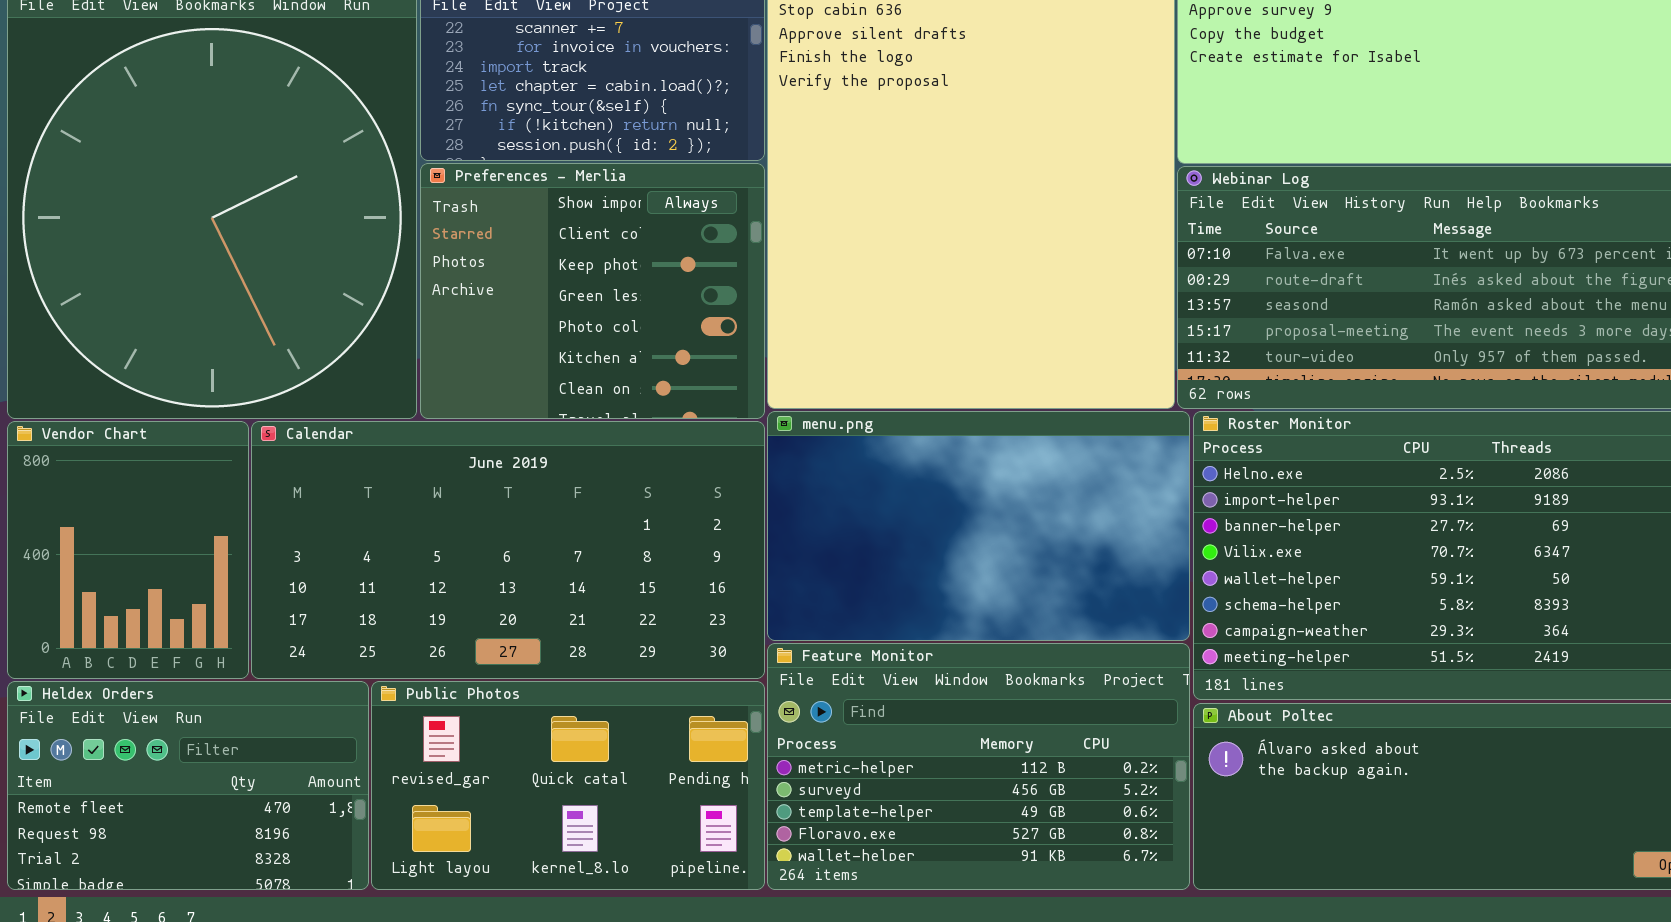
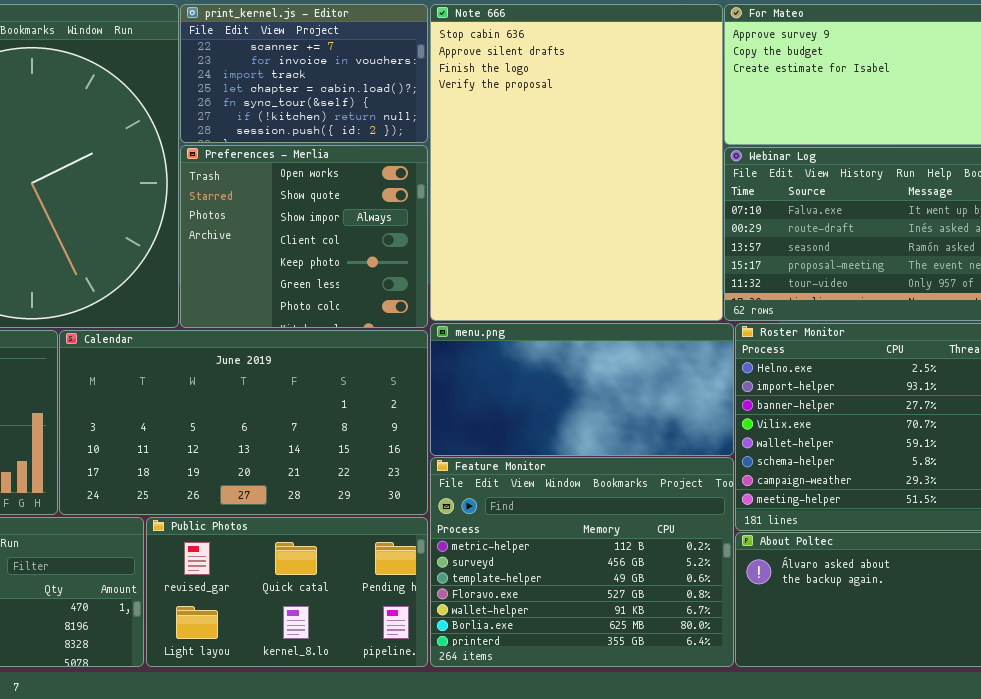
Preferences - Merlia: [420,163,765,419] -> [180,145,428,328], scrolled up 2 rows
menu.png: [767,411,1190,641] -> [430,323,734,456], resized
Feature Monitor: [767,643,1190,890] -> [430,457,734,667], resized

